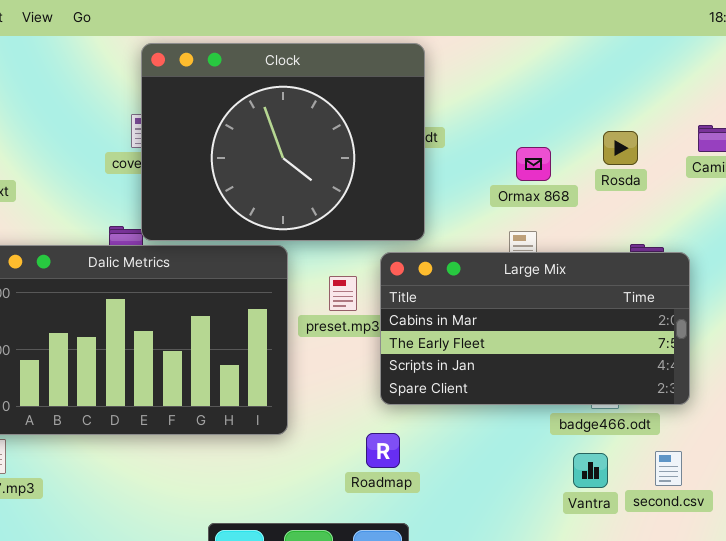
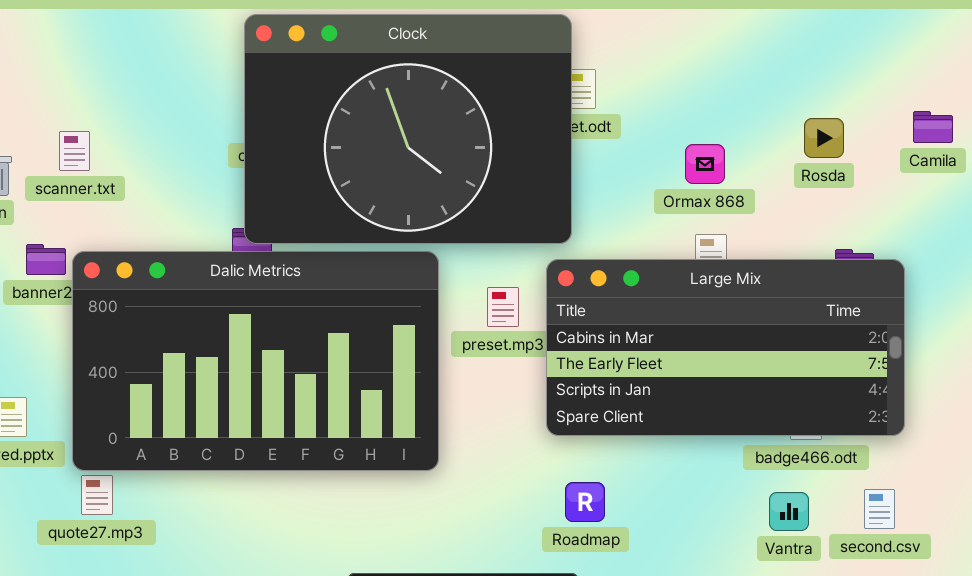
Clock: [141,43,425,241] -> [244,14,572,244], moved
Ormax 868: [516,147,551,181] -> [685,144,725,184], moved
Roadmap: [366,433,400,468] -> [565,482,605,522], moved

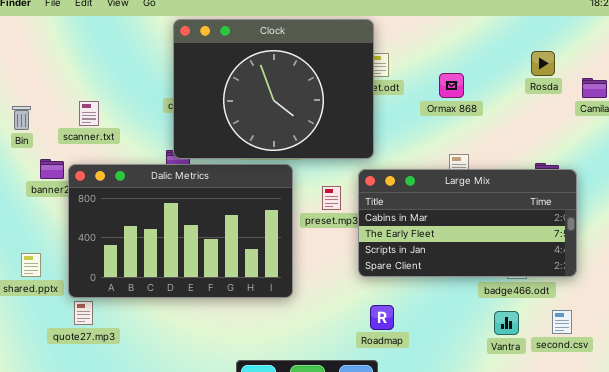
Rosda: [804,118,844,158] -> [531,51,555,76], moved
scanner.txt: [59,131,90,171] -> [79,101,99,126], moved
Ormax 868: [685,144,725,184] -> [439,73,464,98], moved

